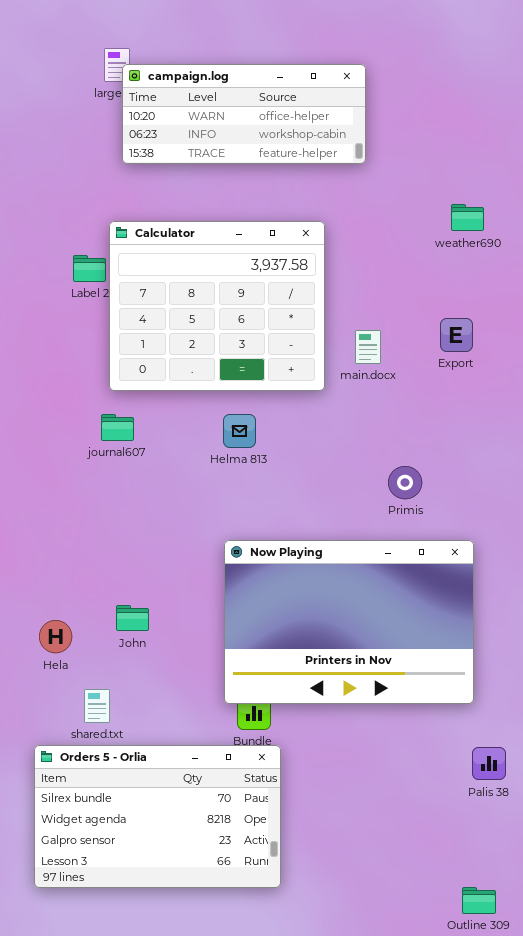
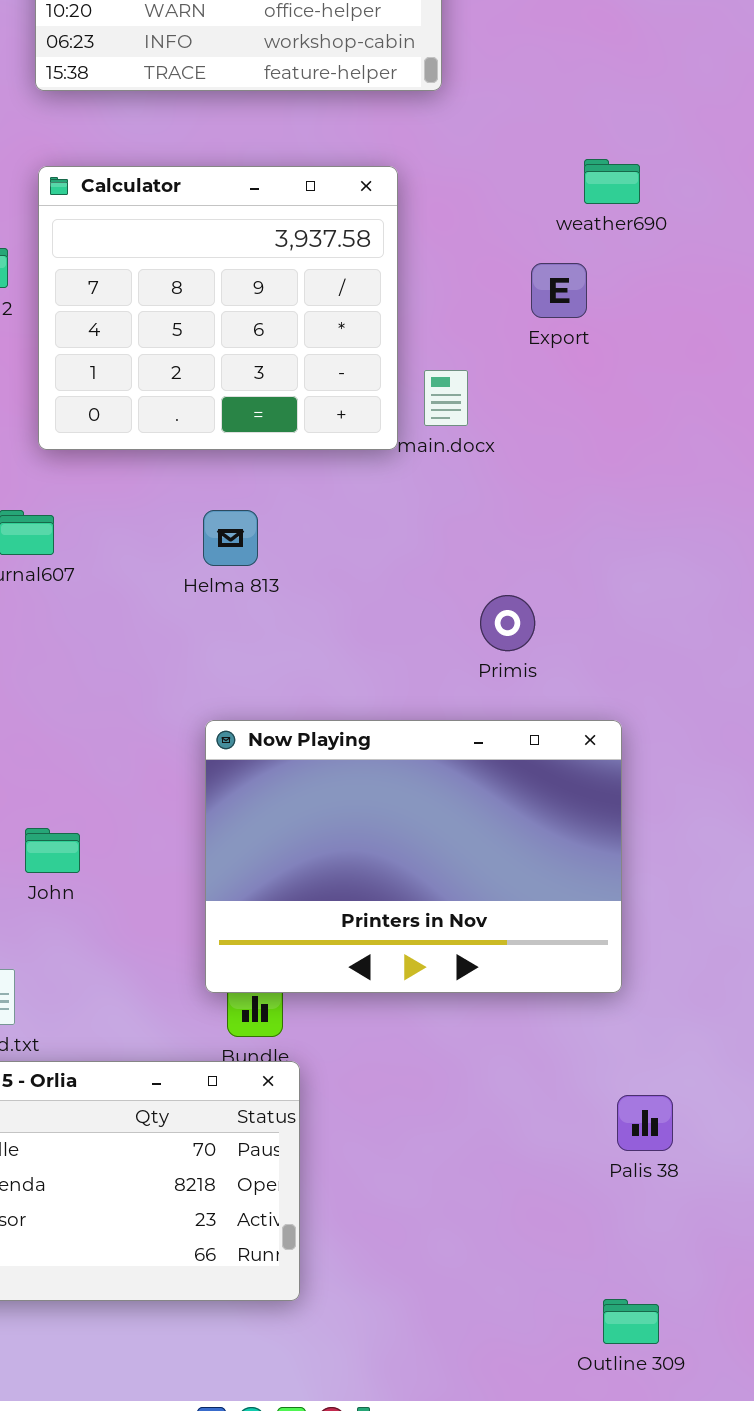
Calculator: [109,221,325,391] -> [38,166,398,450], moved
Export: [440,318,473,352] -> [531,263,587,318], moved
Palis 38: [472,747,506,780] -> [617,1095,673,1151], moved

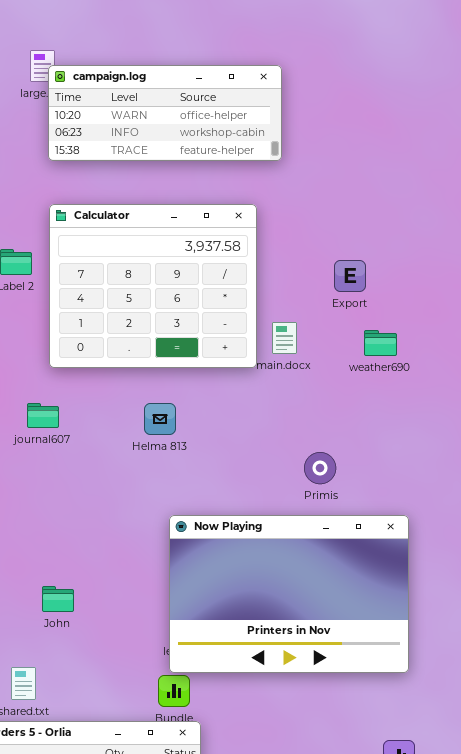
weather690: [584,159,640,204] -> [364,330,397,356], moved
Now Playing: [205,720,622,993] -> [169,515,409,673], moved

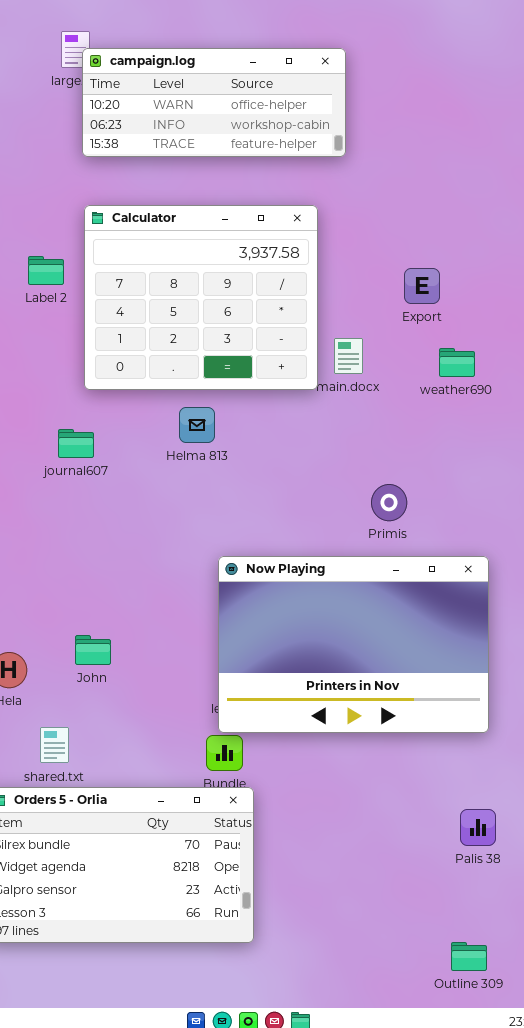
Helma 813: [144,403,176,435] -> [179,407,215,443], moved

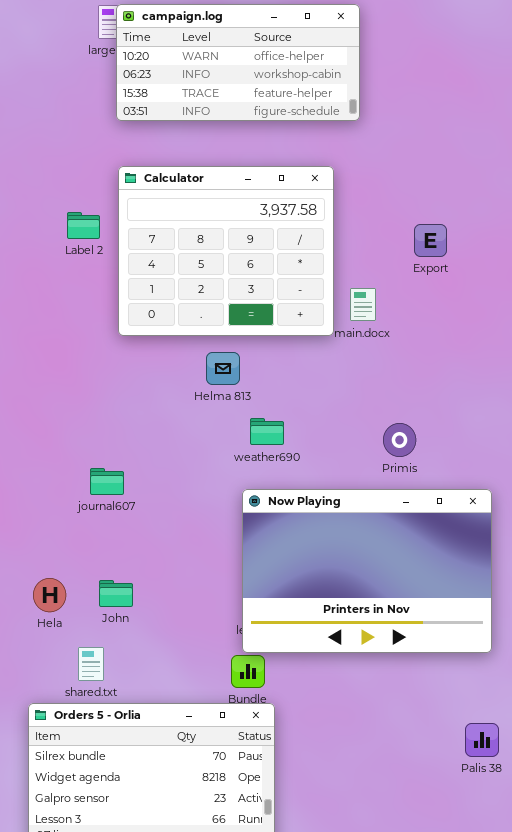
campaign.log: [82,48,346,157] -> [116,4,360,121], resized
weather690: [439,348,475,377] -> [250,418,284,445], moved
journal607: [58,429,94,458] -> [90,468,124,495], moved
John: [75,635,111,665] -> [99,580,133,607], moved

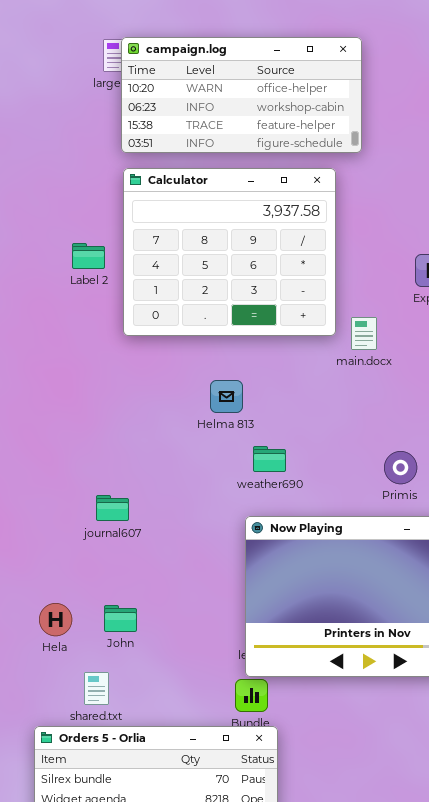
Calculator: [118,166,334,336] -> [123,168,336,336], moved

